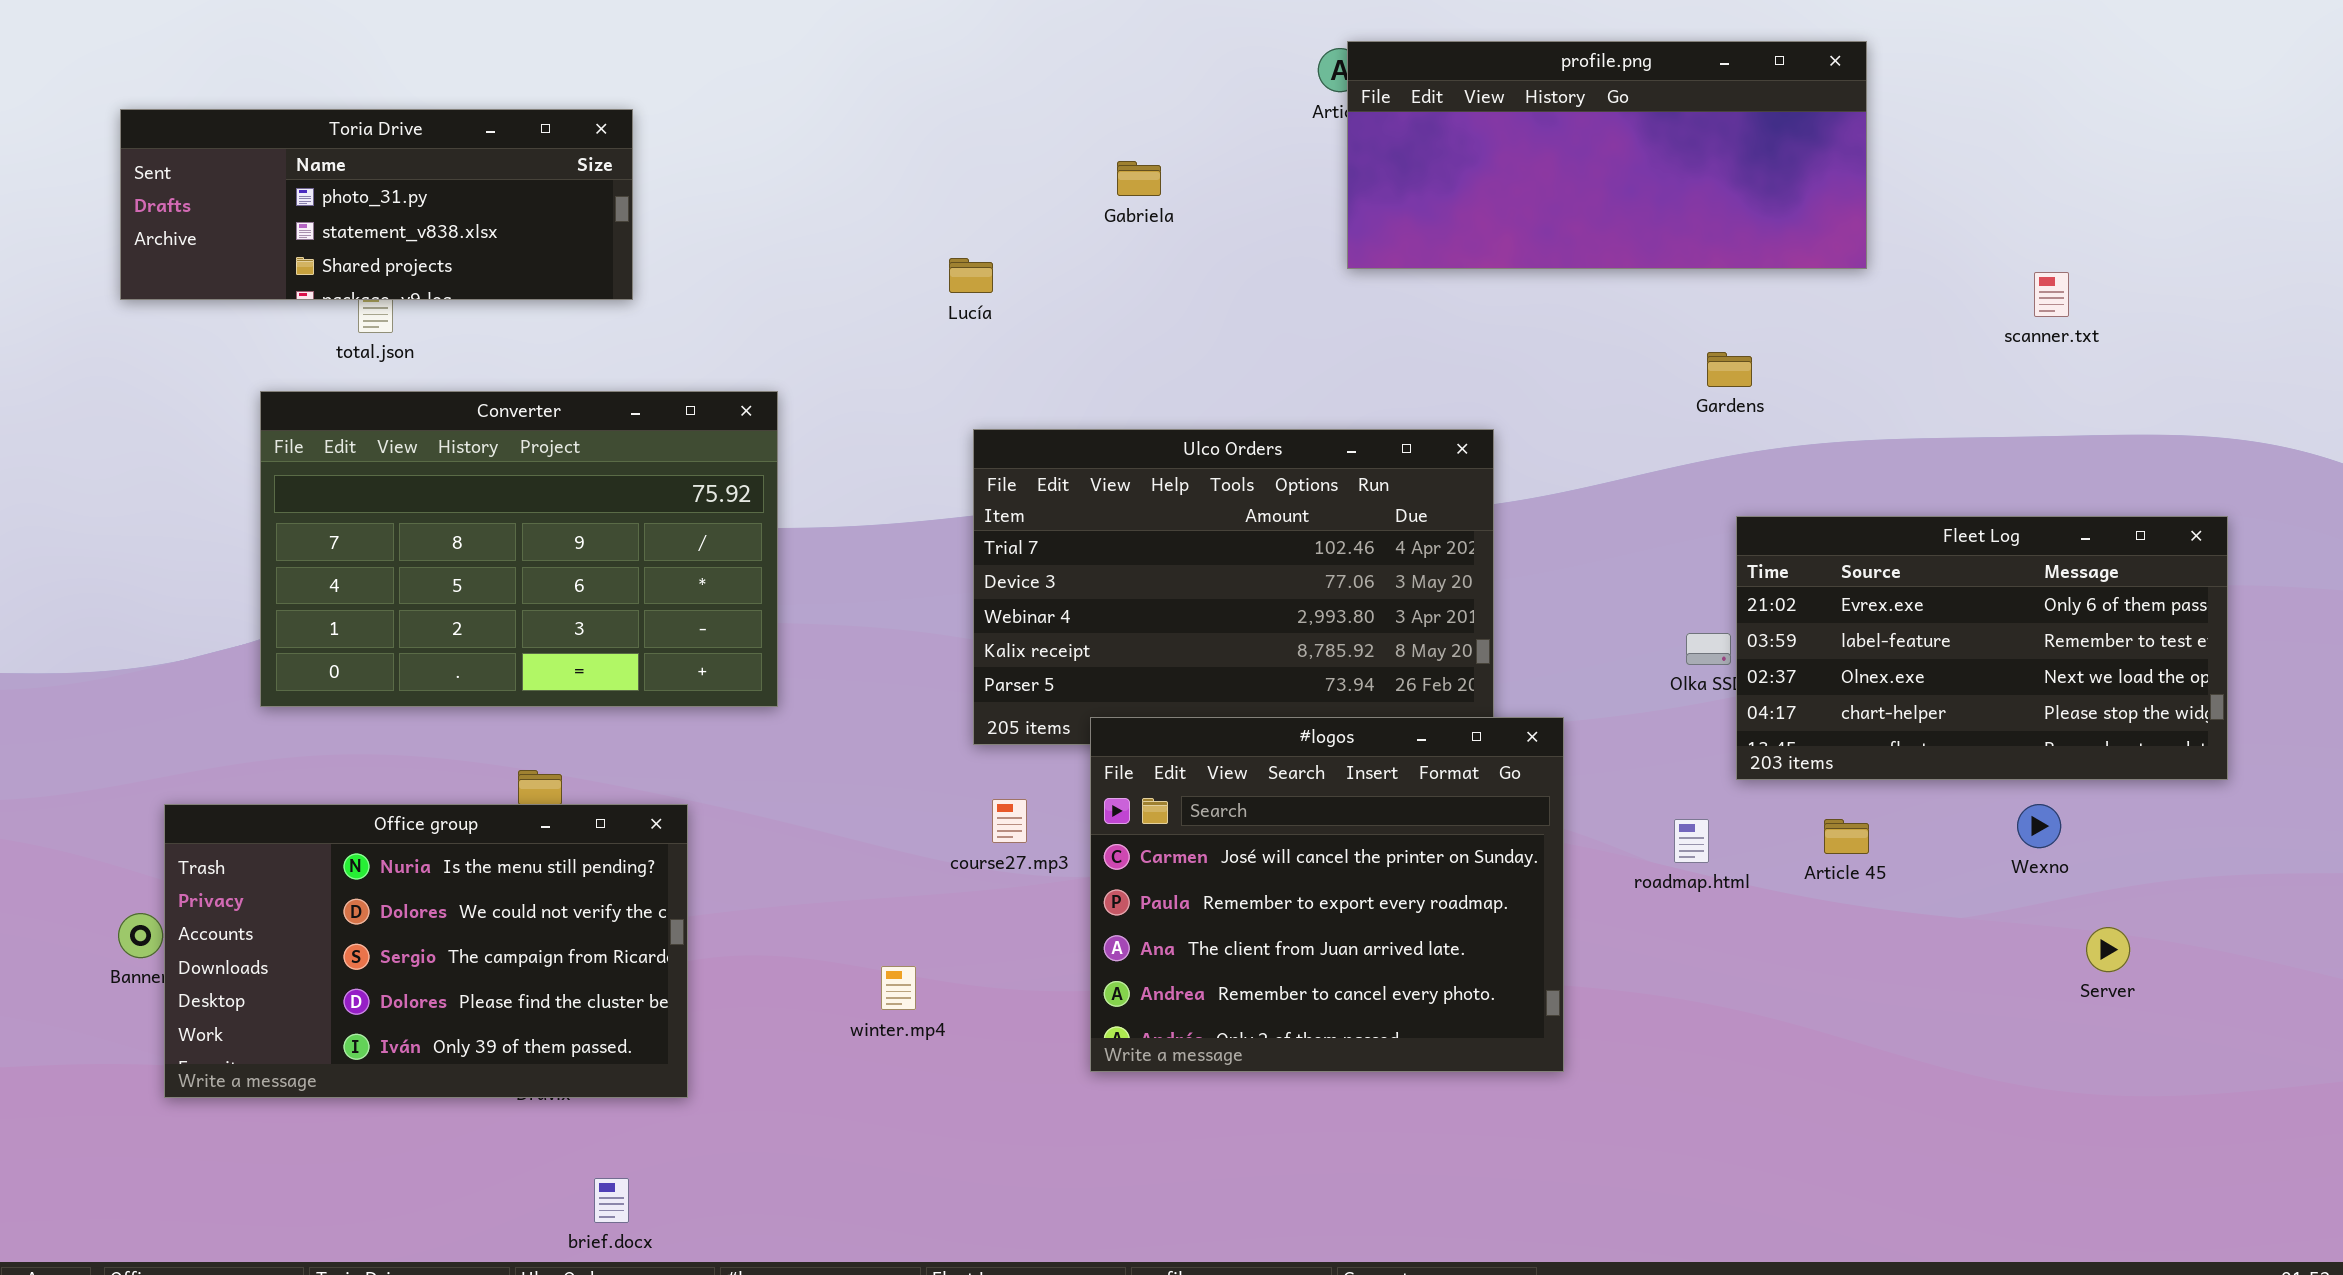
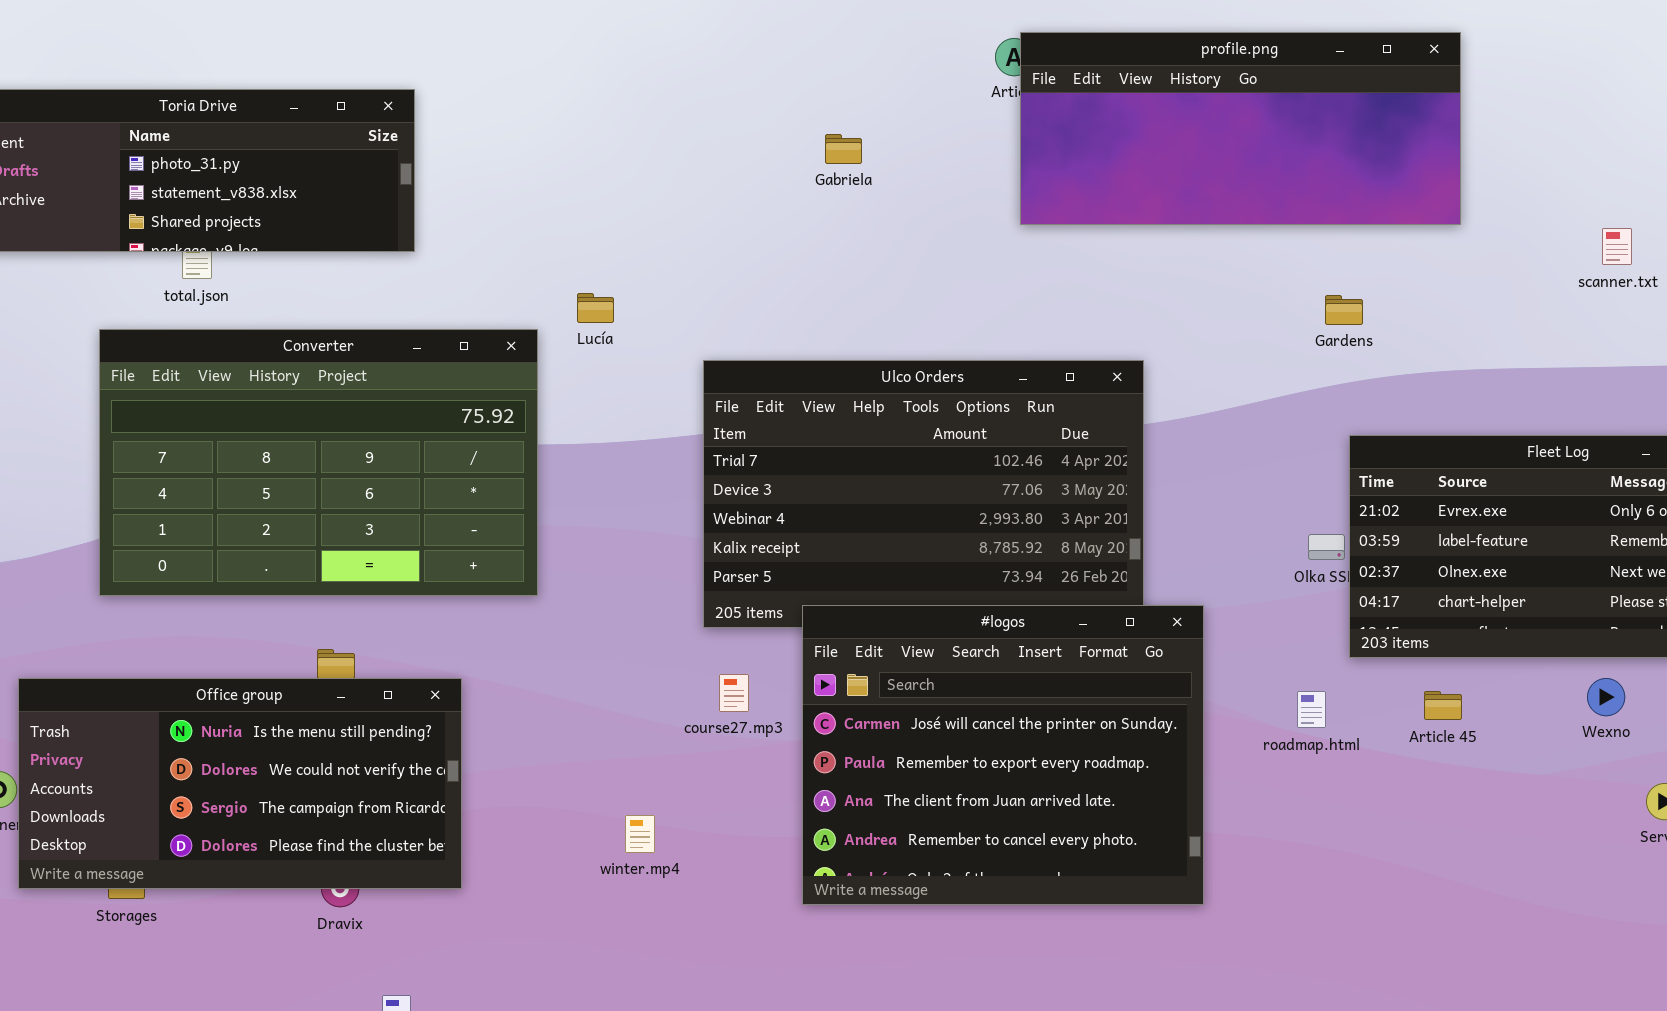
Lucía: [949,258,993,293] -> [577,293,614,323], moved
Office group: [164,804,688,1098] -> [18,678,462,889], resized

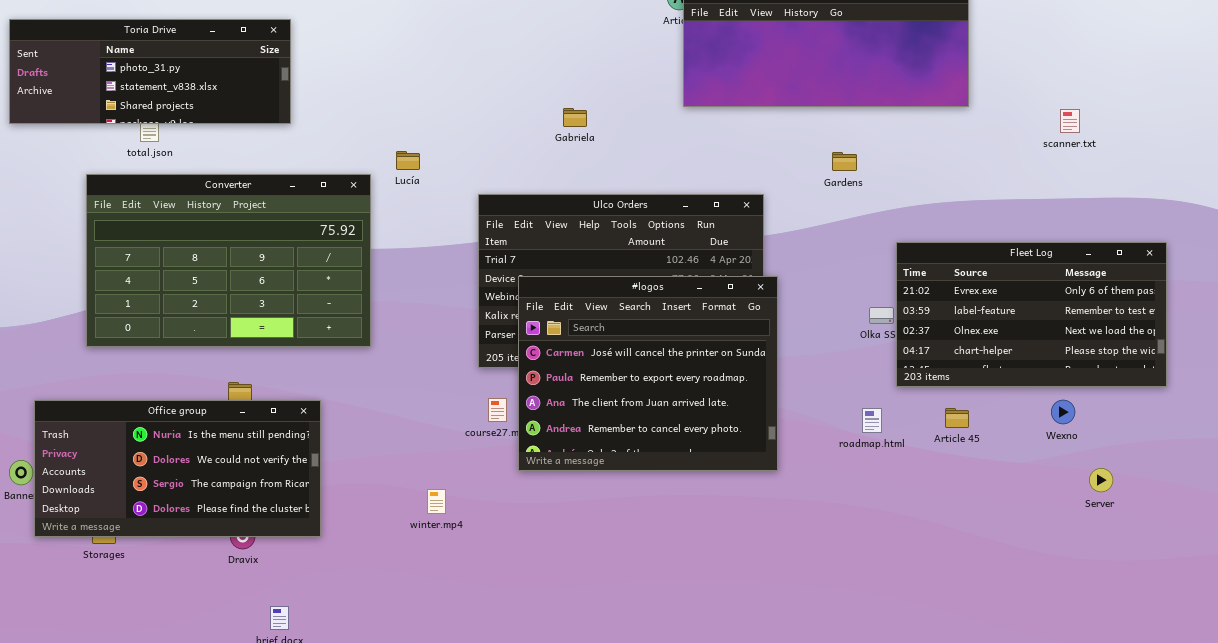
Gabriela: [825,134,862,164] -> [563,108,587,127], moved
Gardens: [1325,295,1363,325] -> [832,152,857,171], moved
#logos: [802,605,1204,905] -> [518,276,778,471], moved

